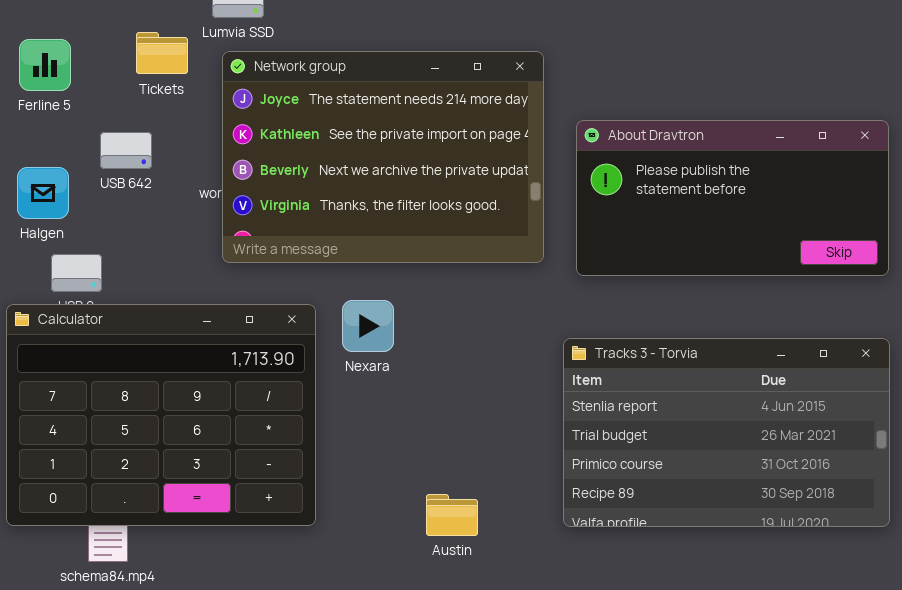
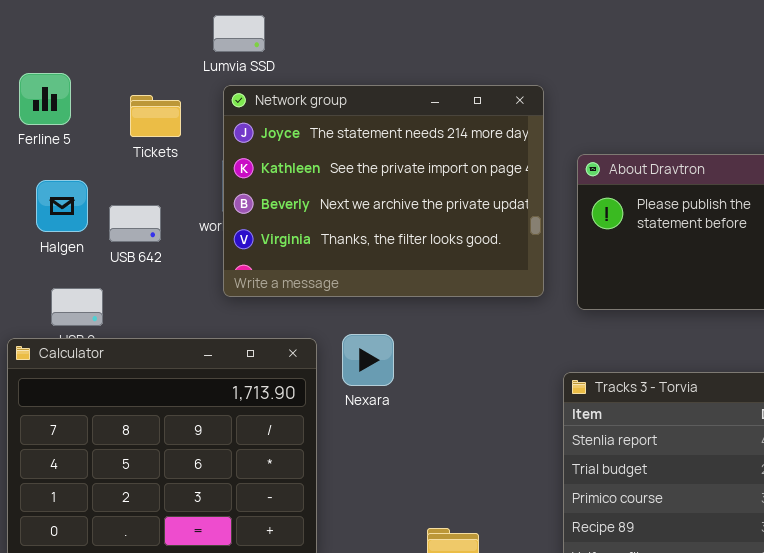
Tickets: [136,32,188,74] -> [130,95,181,137], moved
USB 642: [100,132,152,169] -> [109,205,161,242], moved
Halgen: [17,167,69,219] -> [36,180,88,232], moved

